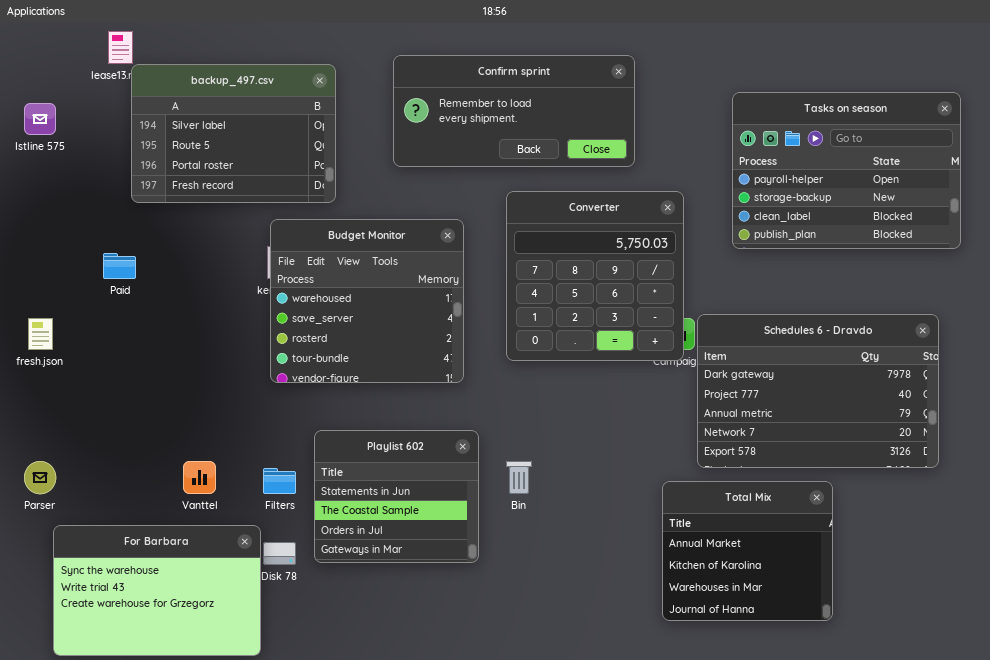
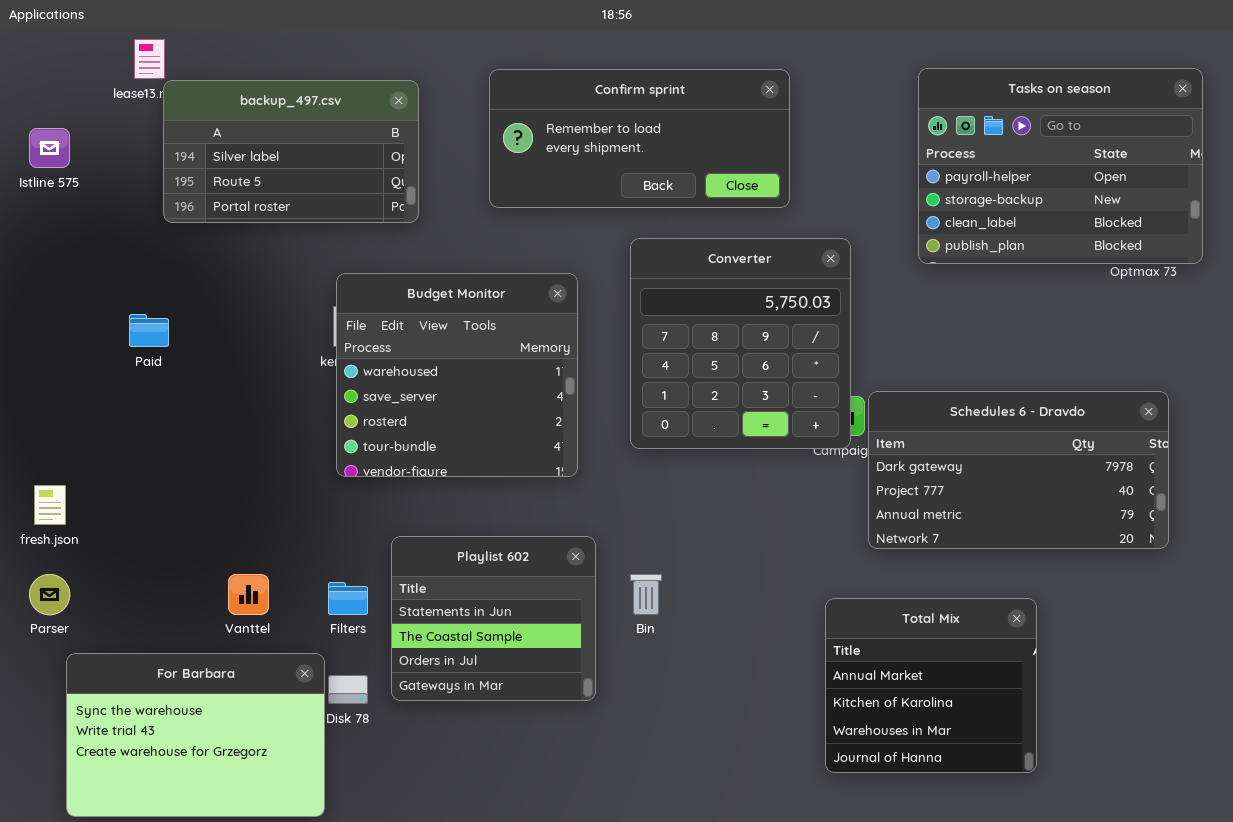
backup_497.csv: [131,64,336,203] -> [163,80,419,223], resized
Tasks on season: [732,92,961,249] -> [918,68,1203,264], moved
Schedules 6 - Dravdo: [697,314,939,468] -> [868,391,1169,549], resized
fresh.json: [28,318,53,350] -> [34,485,66,525], moved

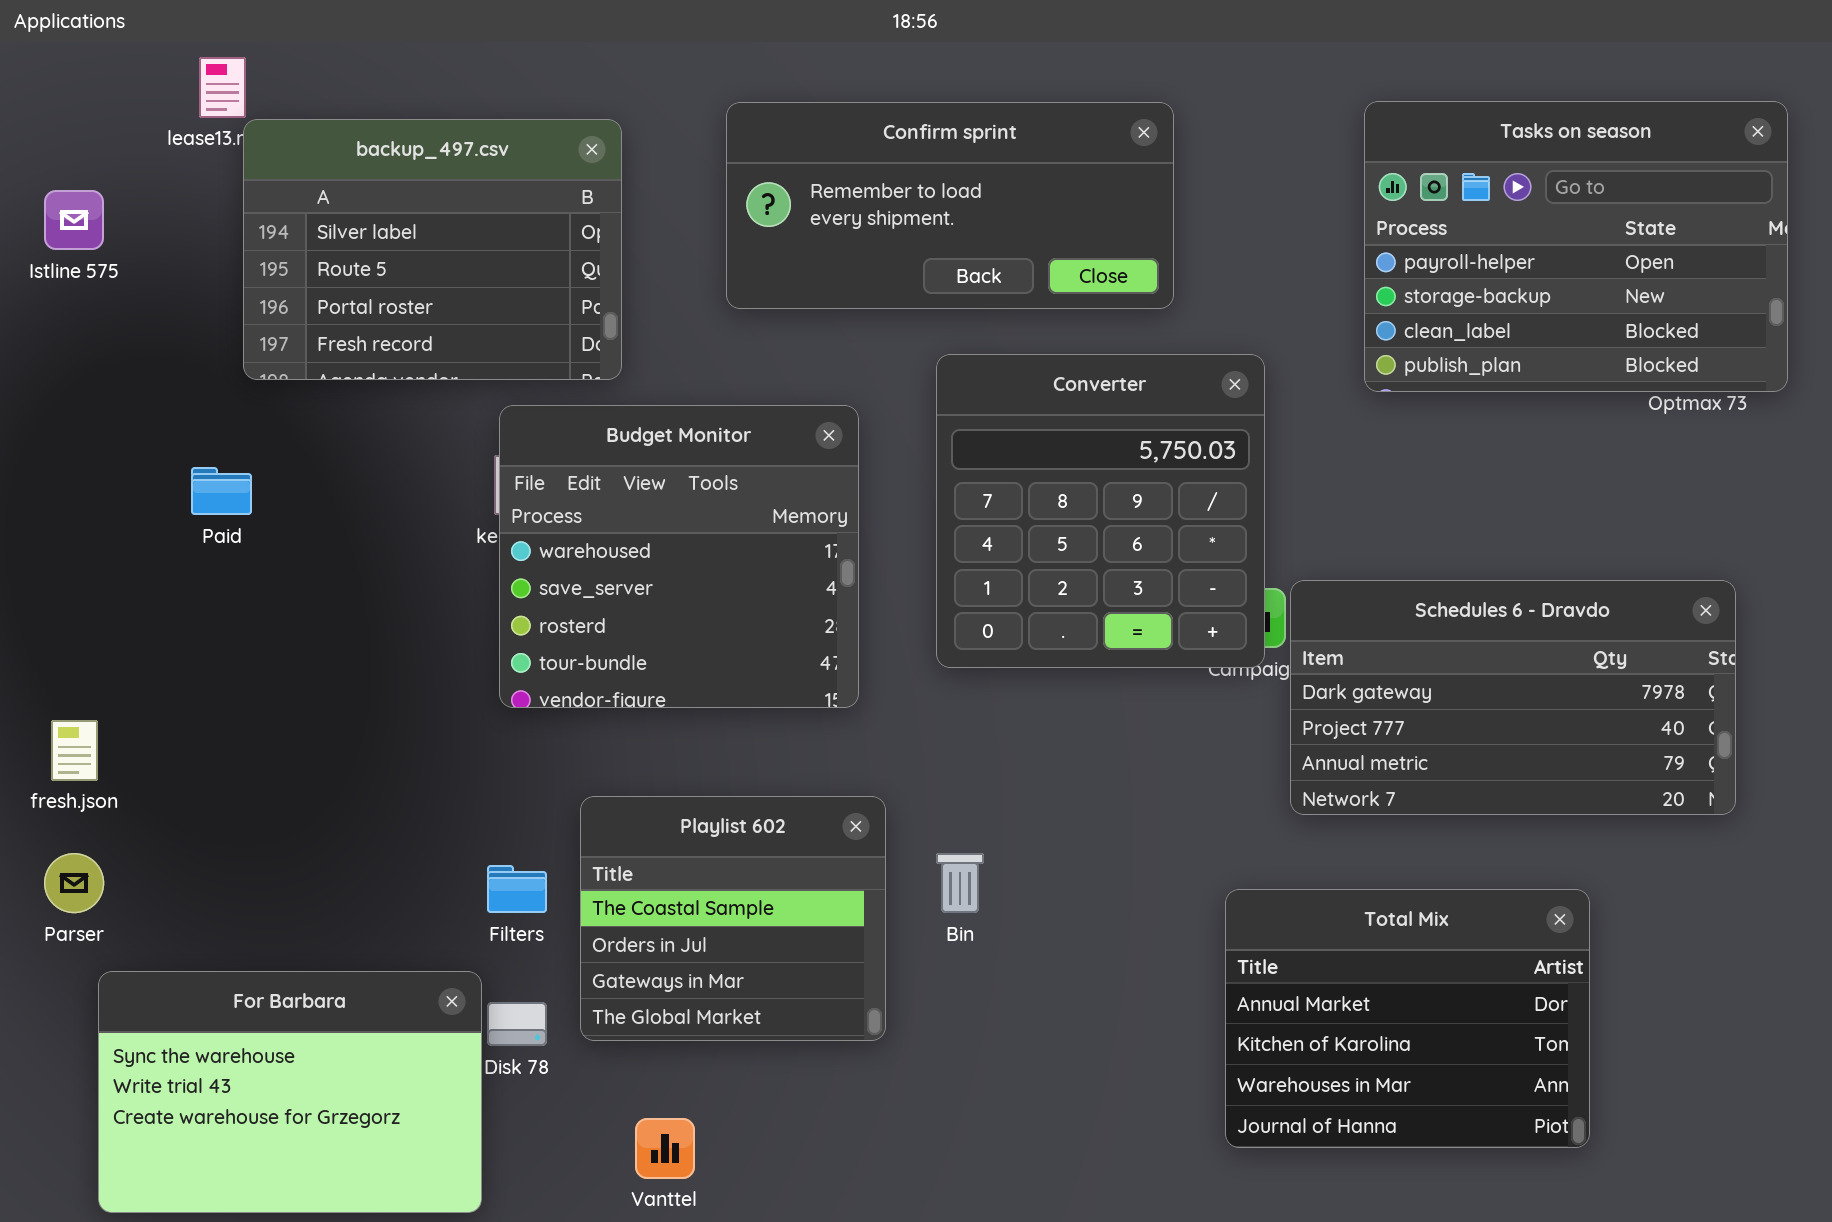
backup_497.csv: [163,80,419,223] -> [243,119,622,380], resized
Playlist 602: [391,536,596,701] -> [580,796,886,1041], scrolled down 1 row
Vanttel: [228,574,269,615] -> [635,1118,695,1179], moved
Total Mix: [825,598,1037,773] -> [1225,889,1590,1148], resized

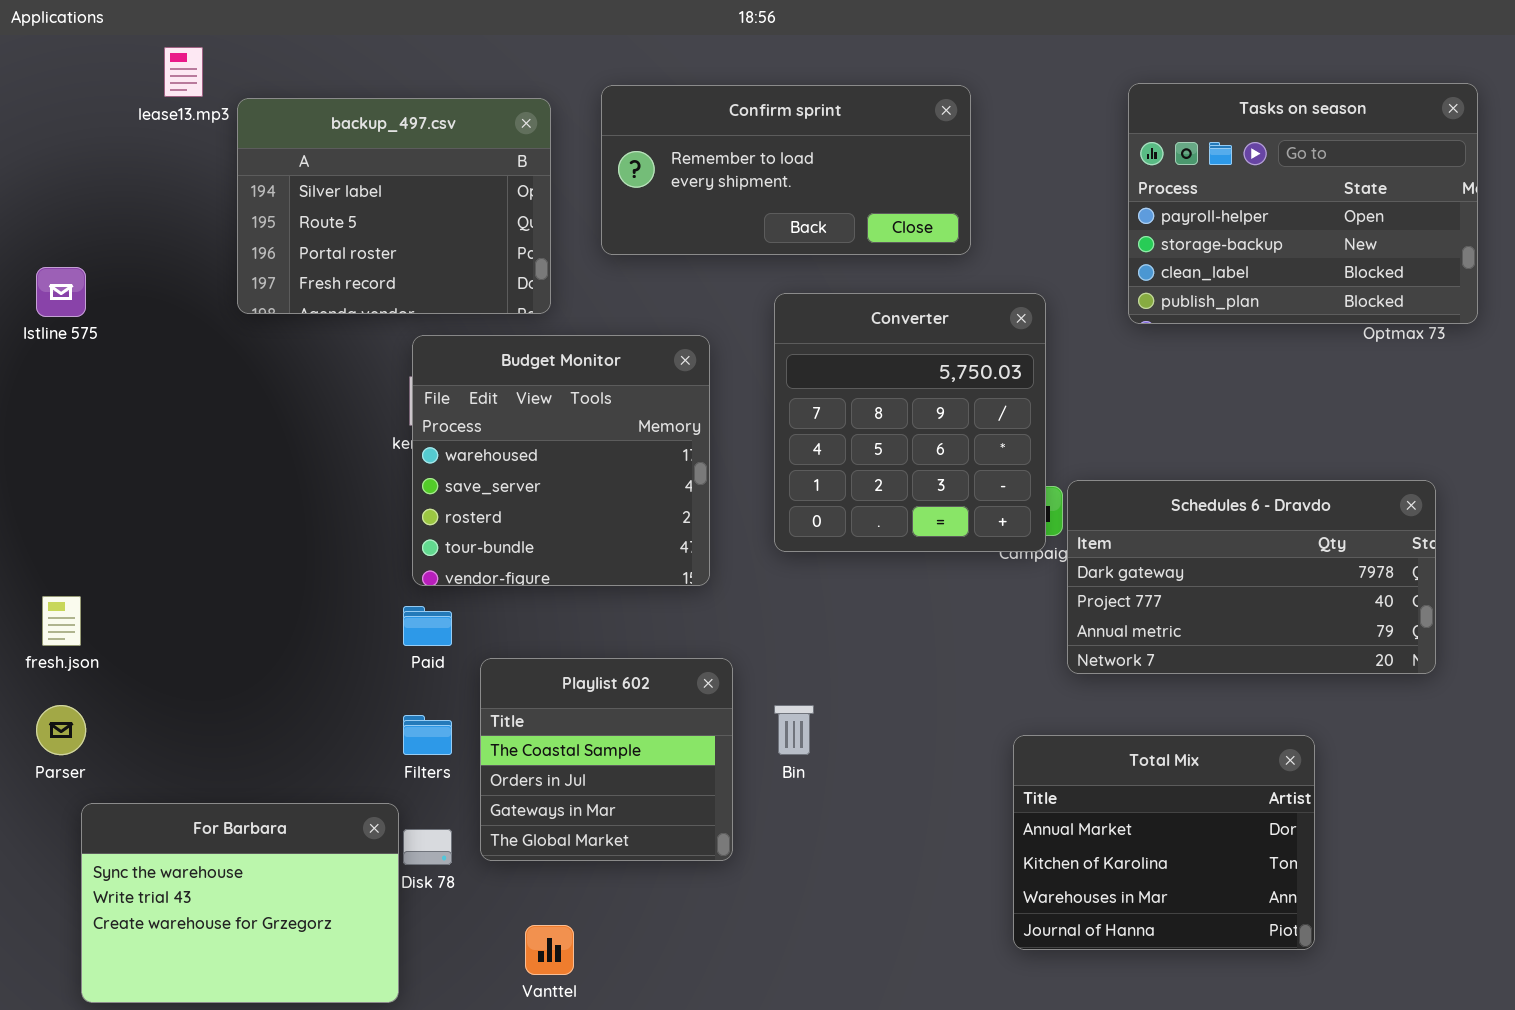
backup_497.csv: [243,119,622,380] -> [237,98,551,314], moved
Istline 575: [44,190,104,250] -> [36,267,86,317], moved
Paid: [191,467,252,515] -> [403,606,452,646], moved

